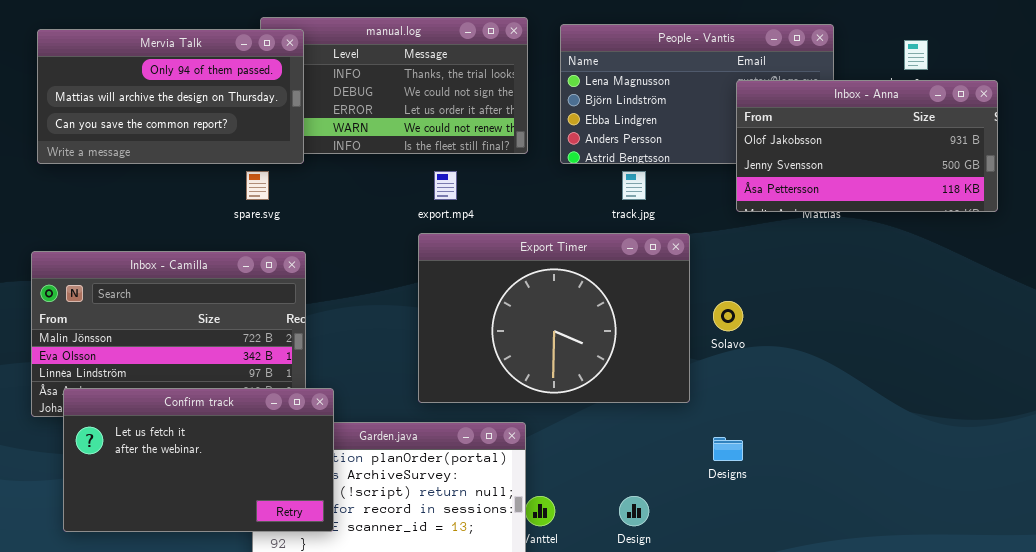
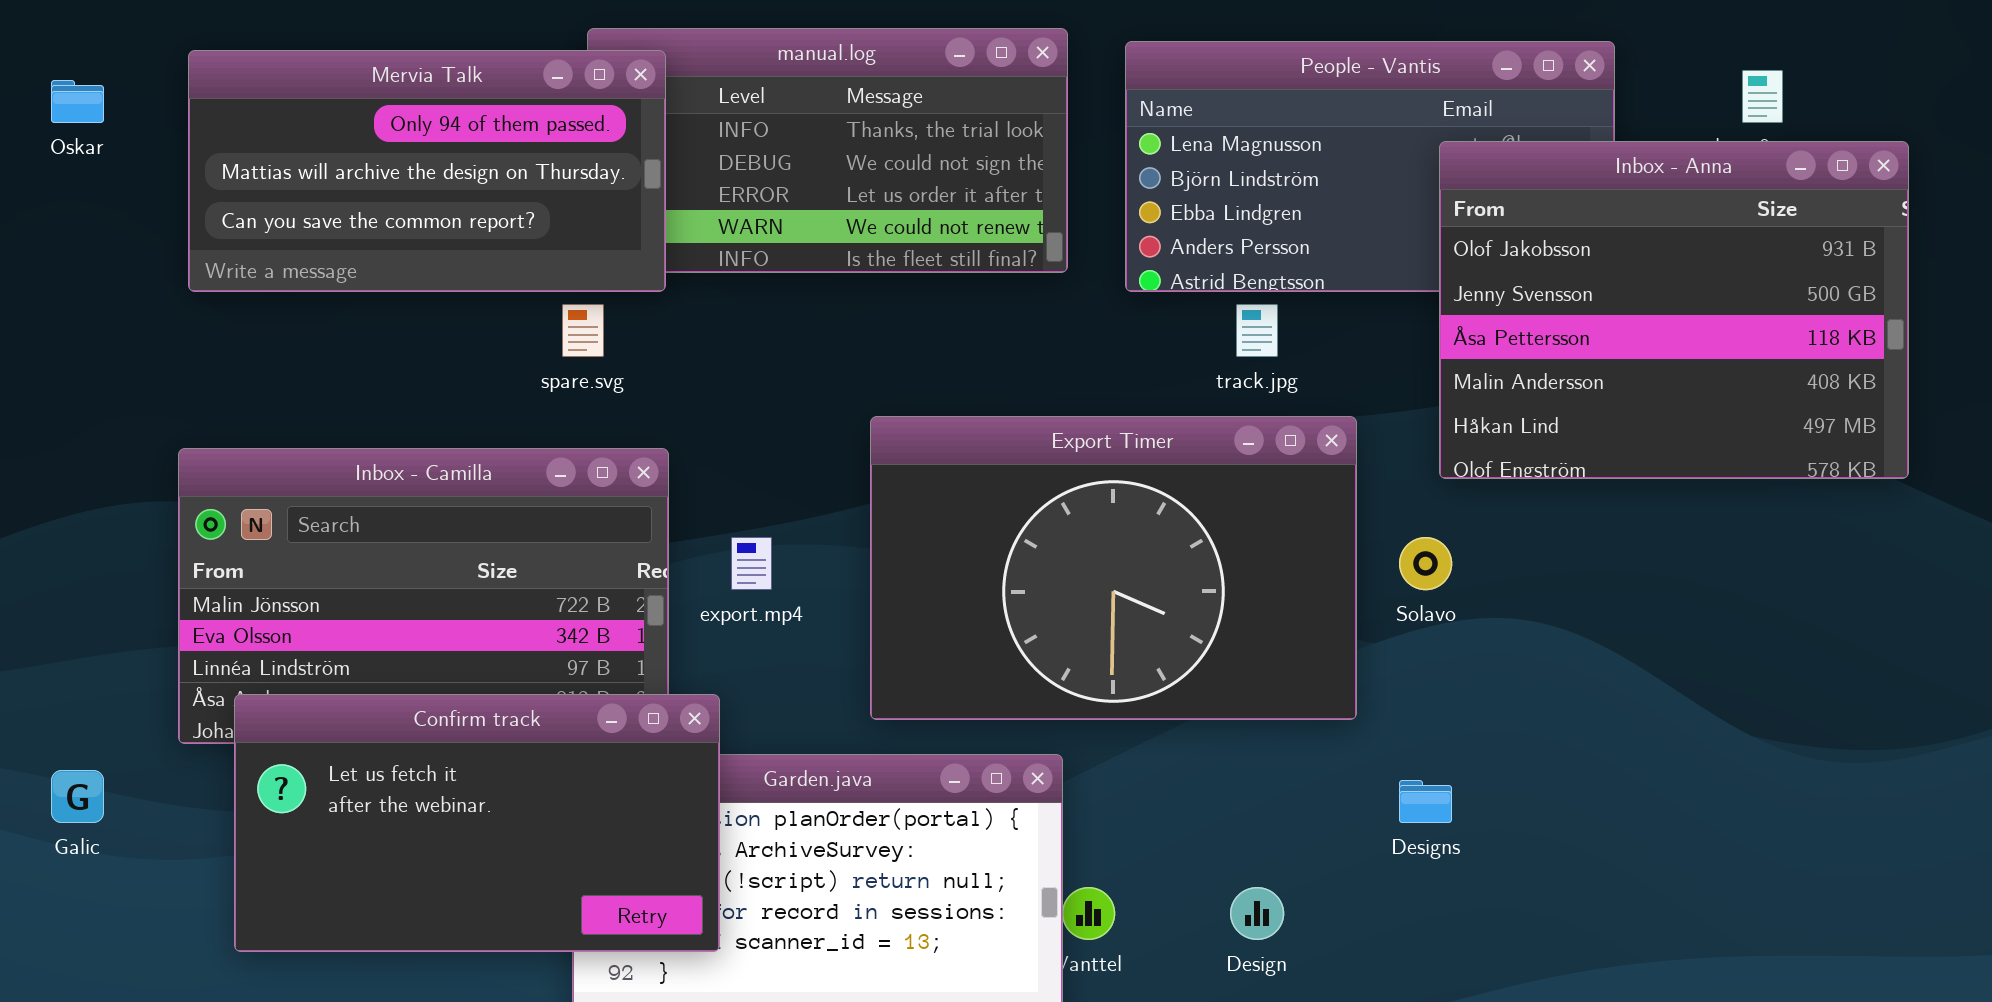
Inbox - Anna: [736,80,998,212] -> [1439,141,1909,479], resized
export.mp4: [434,171,457,200] -> [731,537,772,590], moved

